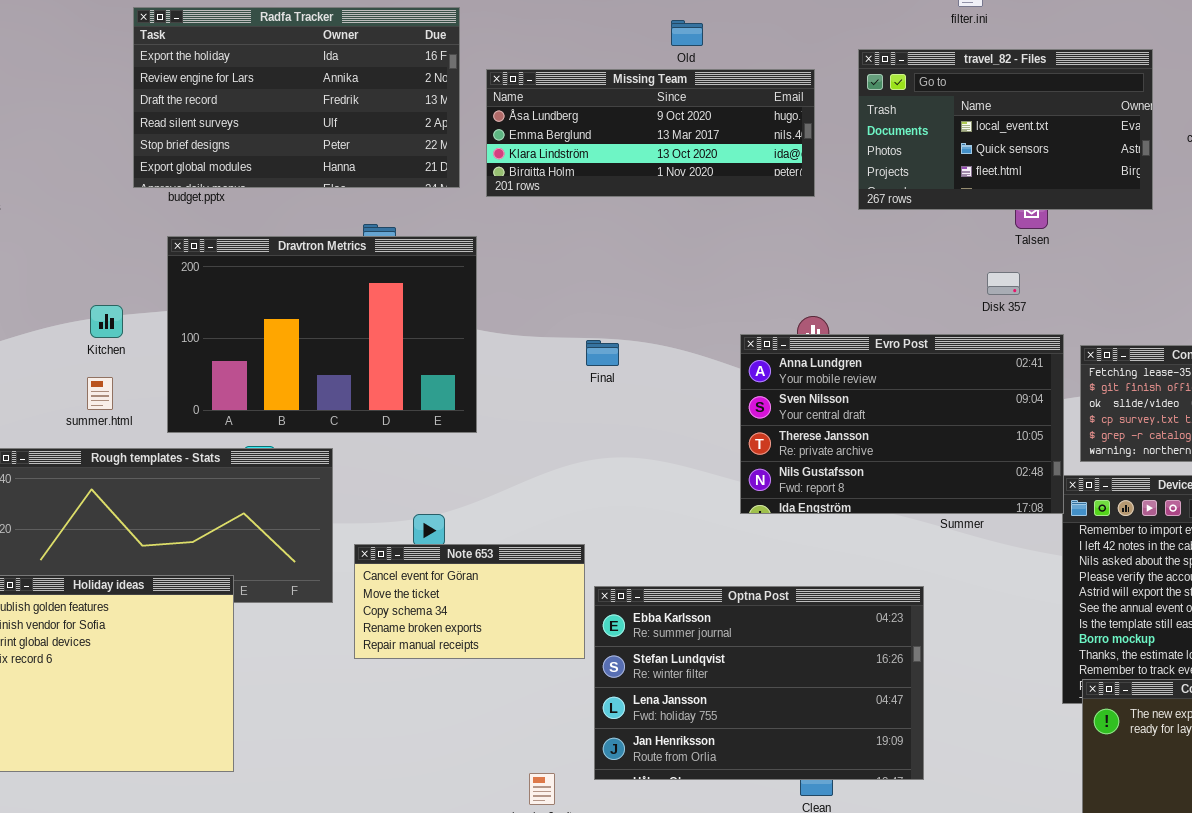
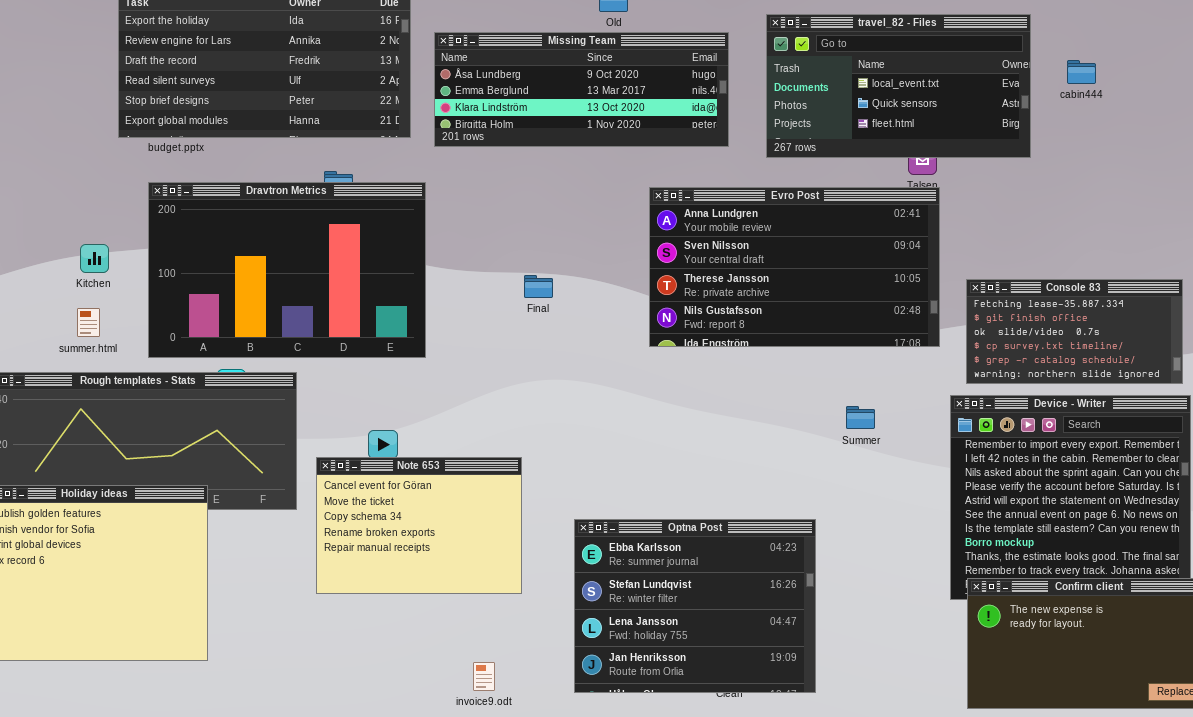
Evro Post: [740,334,1064,514] -> [649,187,940,347], moved
Note 653: [354,544,585,659] -> [316,457,522,594], resized
Optna Post: [594,586,924,780] -> [574,519,816,693], moved, resized

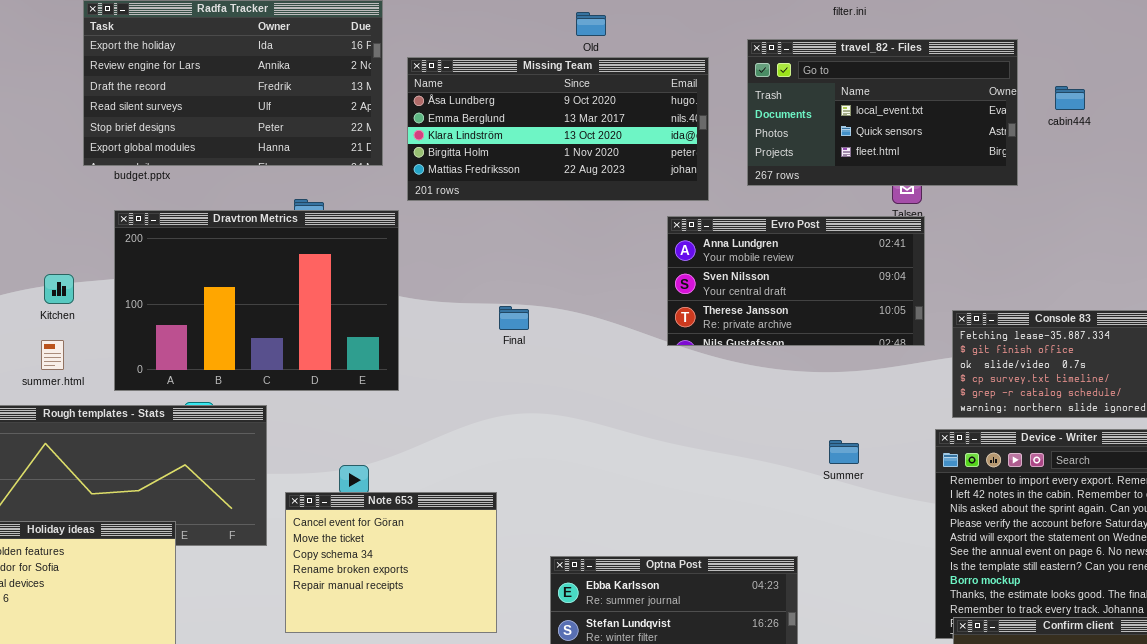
Missing Team: [434,32,729,147] -> [407,57,709,201], resized
Evro Post: [649,187,940,347] -> [667,216,925,346], resized

